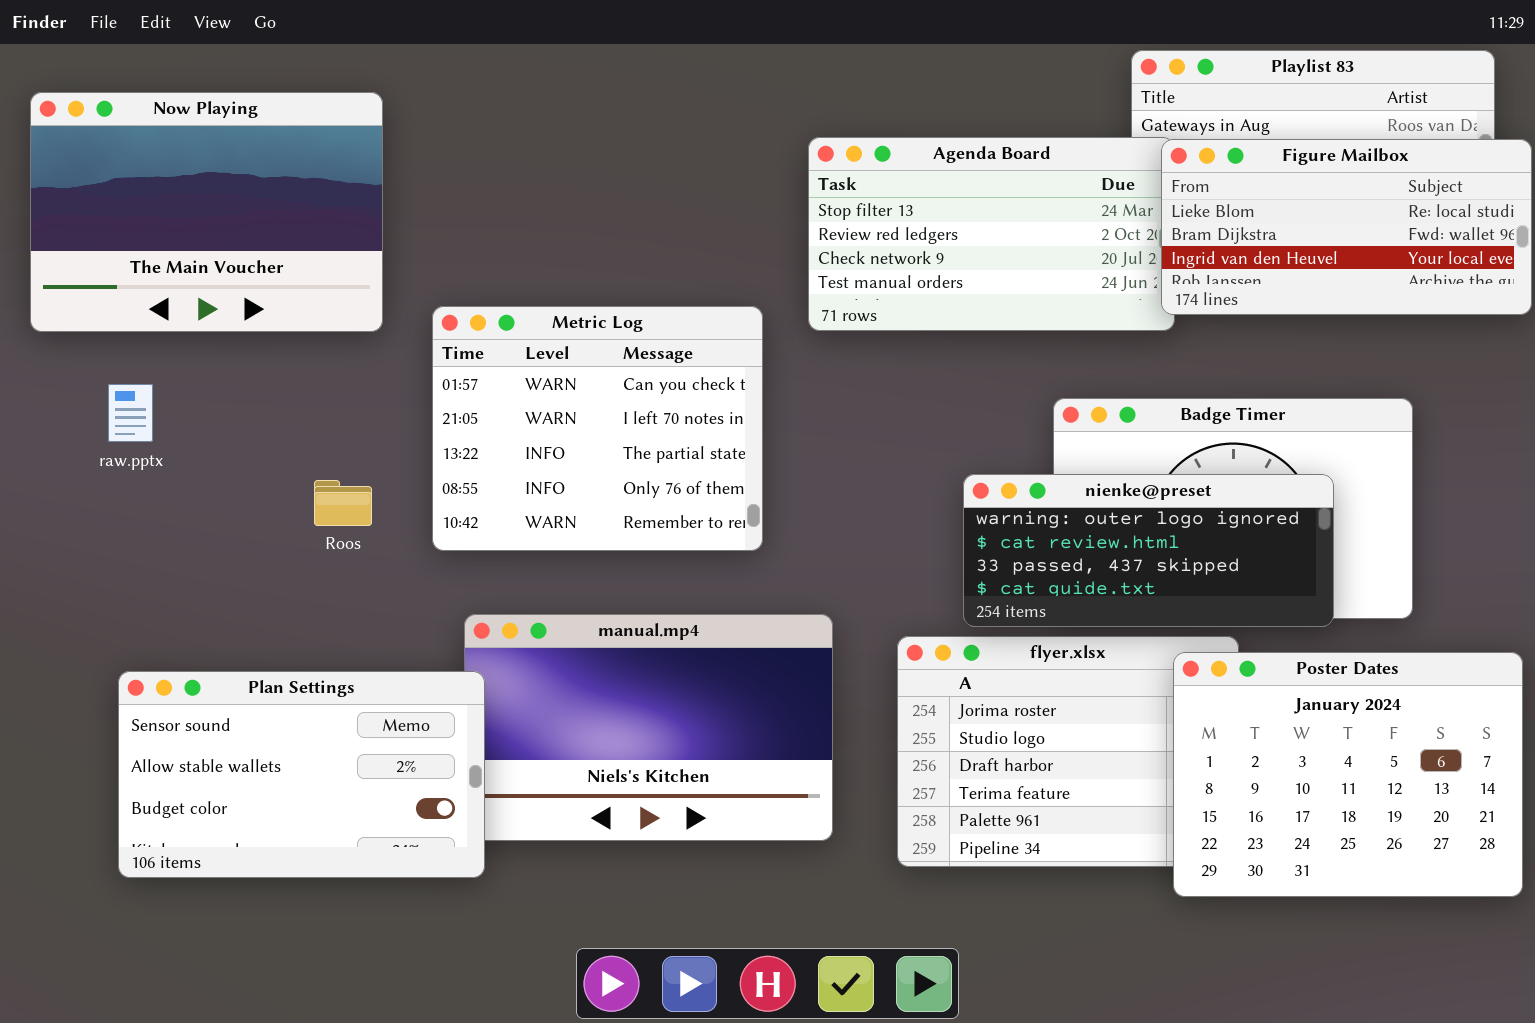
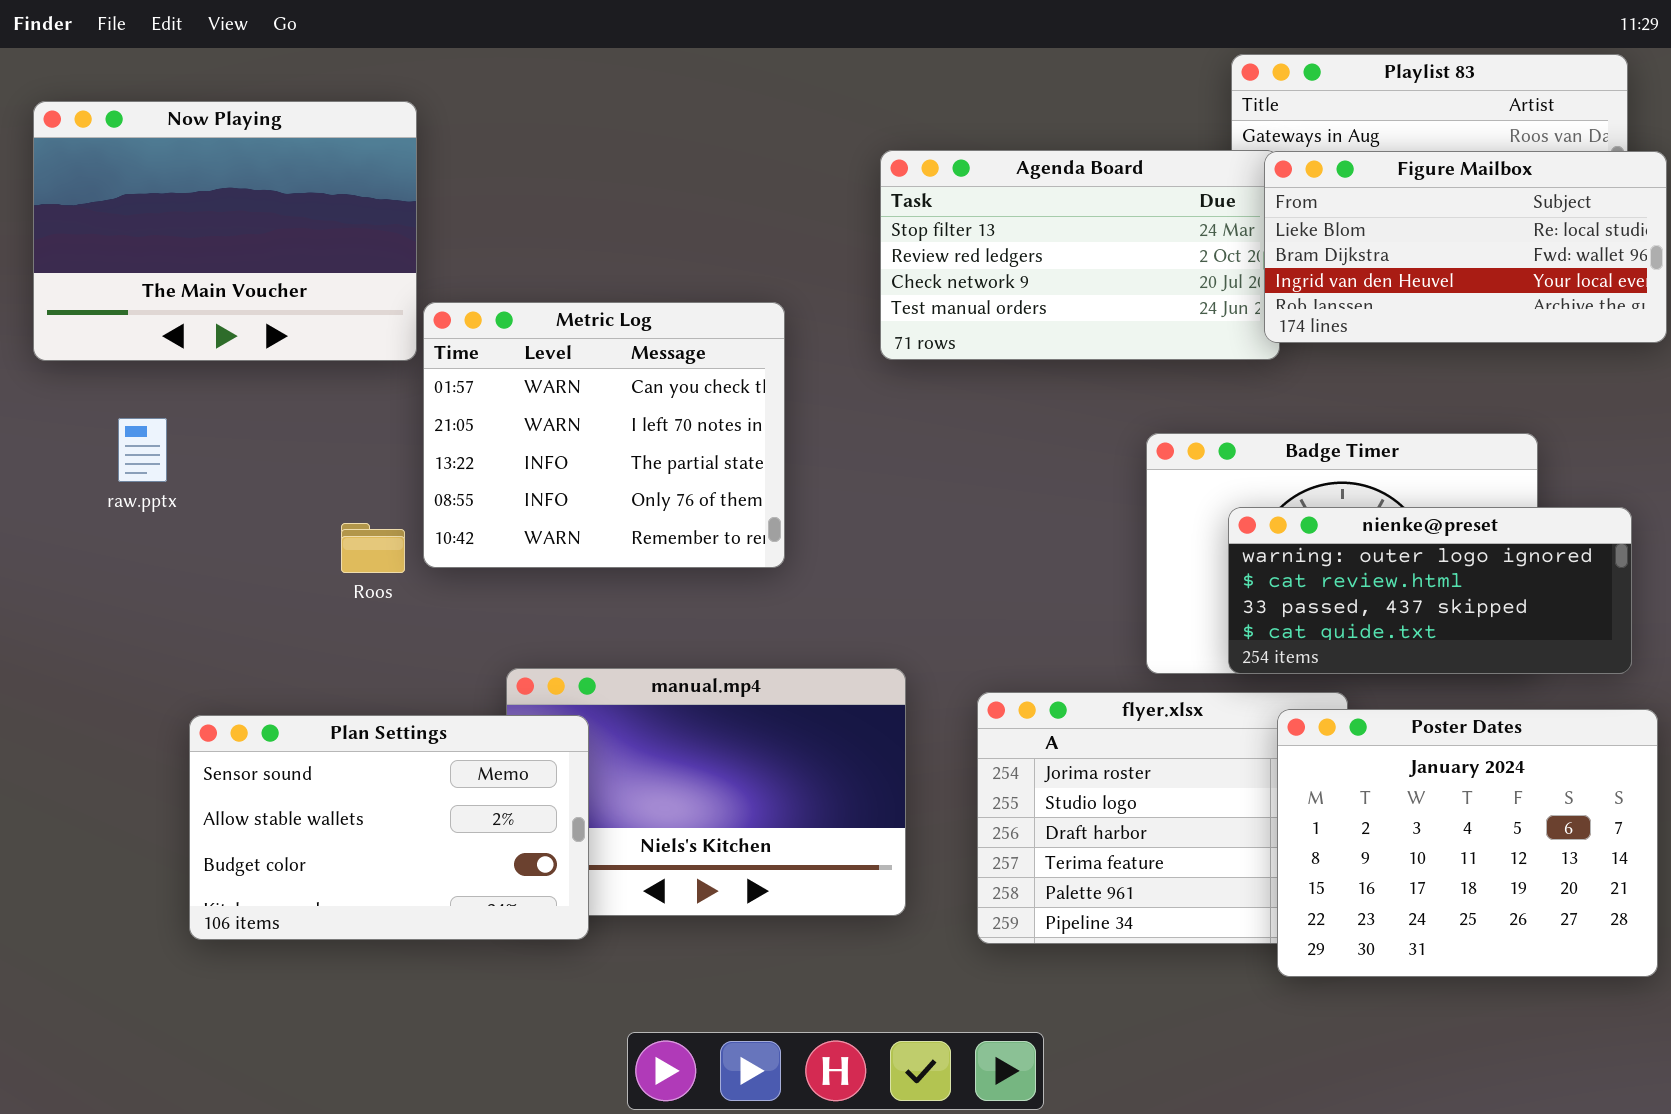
Metric Log: [432,306,763,551] -> [423,302,785,568], moved
nienke@preset: [963,474,1334,627] -> [1228,507,1632,674], moved
Plan Settings: [118,671,485,878] -> [189,715,589,940], moved

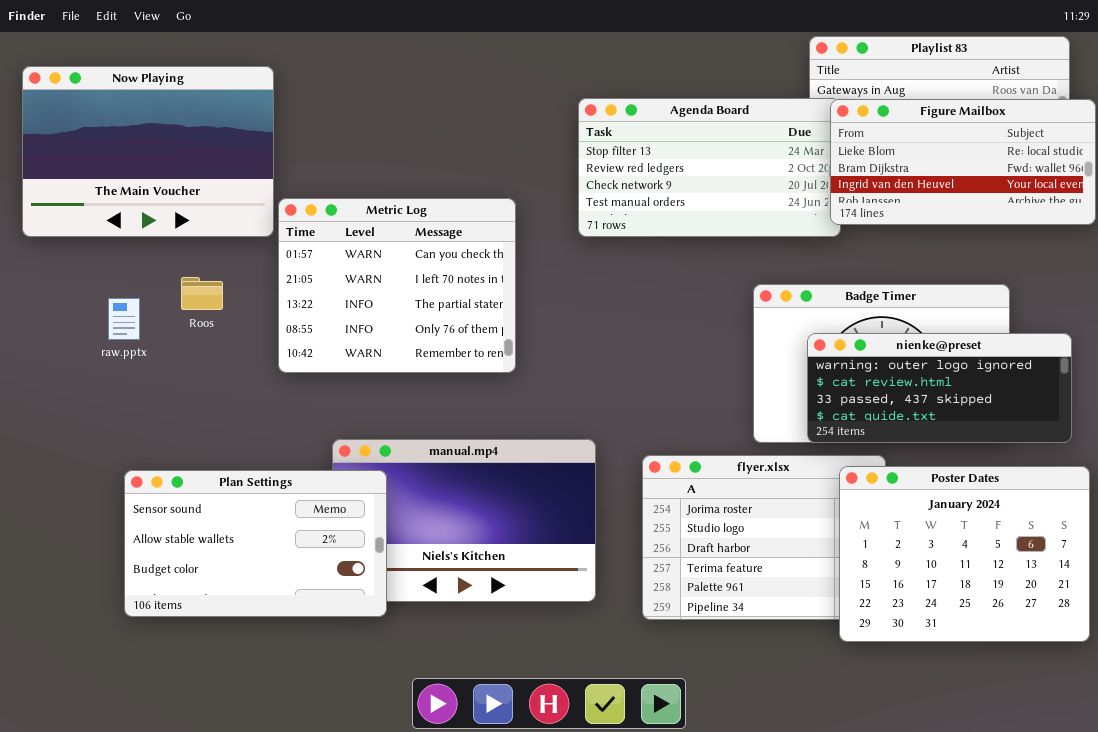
raw.pptx: [118,418,167,482] -> [108,298,140,340], moved
Roos: [341,523,405,573] -> [181,277,223,310], moved

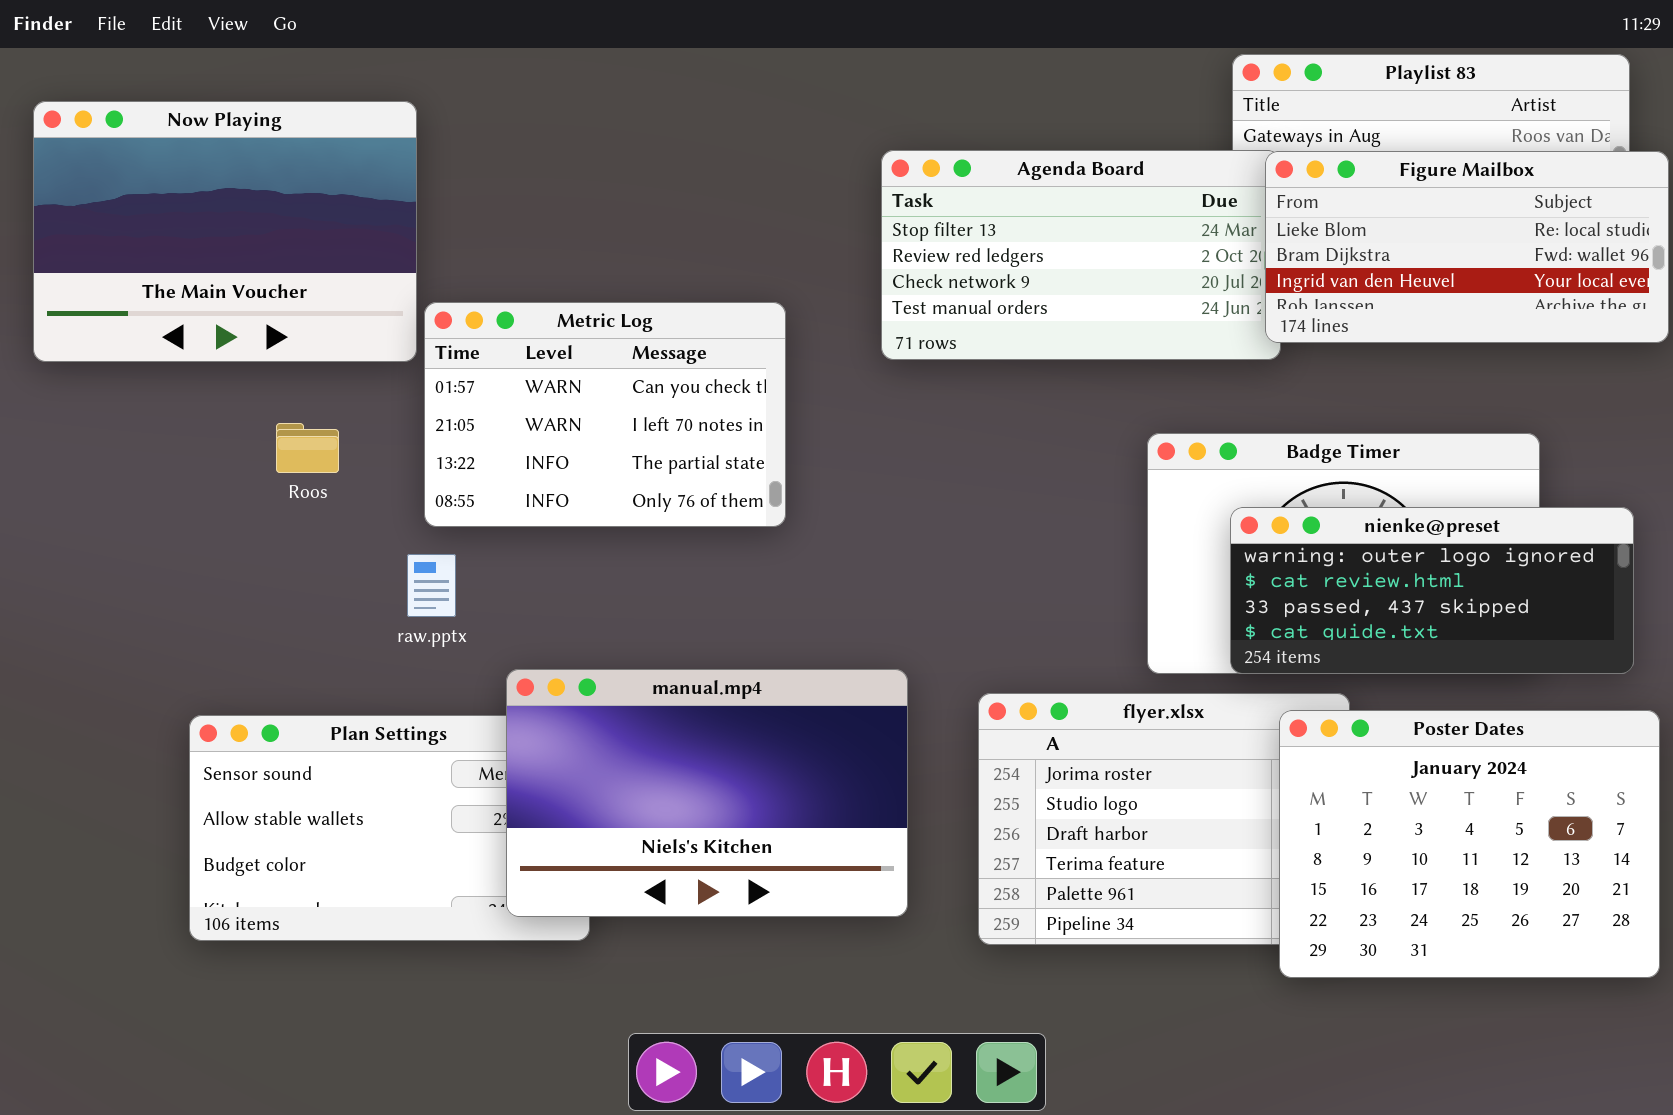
Metric Log: [278,198,516,373] -> [424,302,786,527], resized
raw.pptx: [108,298,140,340] -> [407,554,456,617], moved
manual.mp4: [332,439,596,602] -> [506,669,908,917], raised

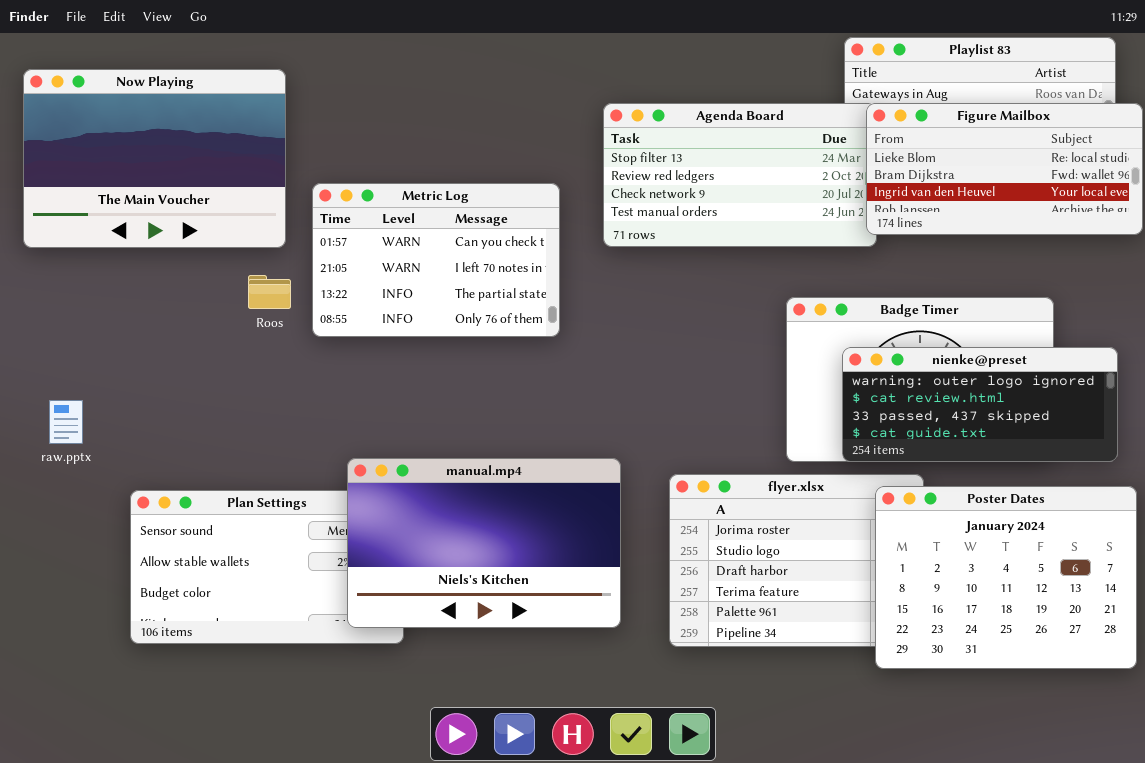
Metric Log: [424,302,786,527] -> [312,183,560,337], moved
Roos: [276,423,339,473] -> [248,275,291,309], moved
raw.pptx: [407,554,456,617] -> [49,400,83,444], moved

